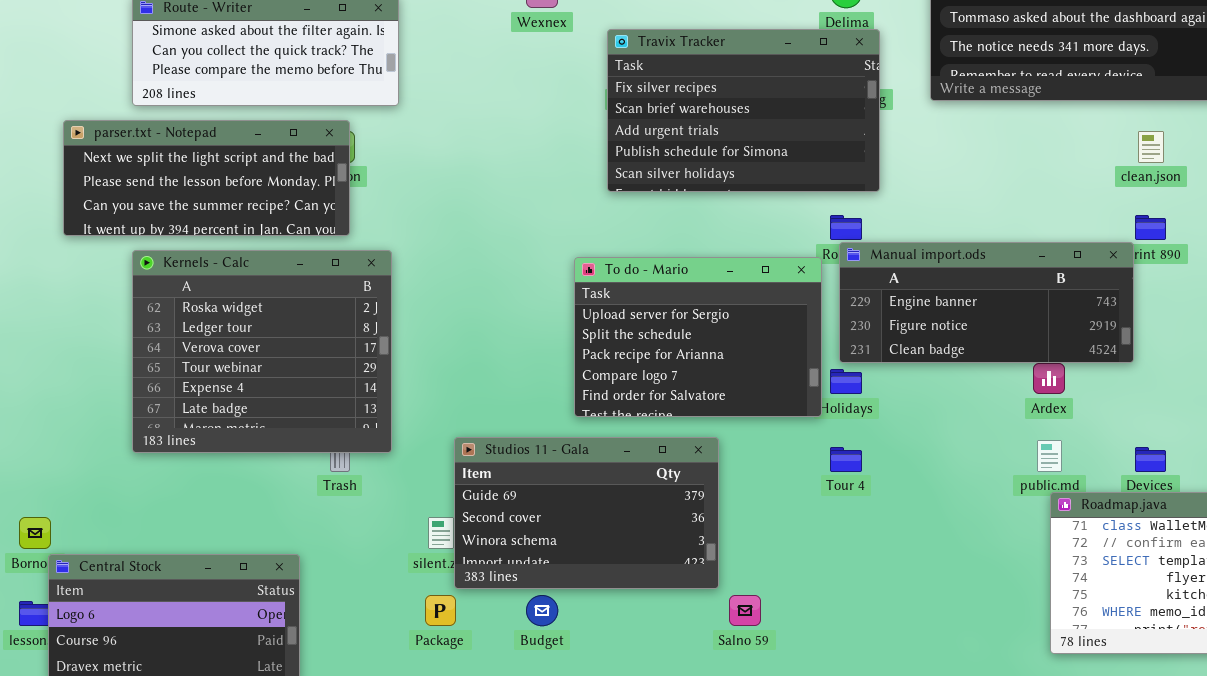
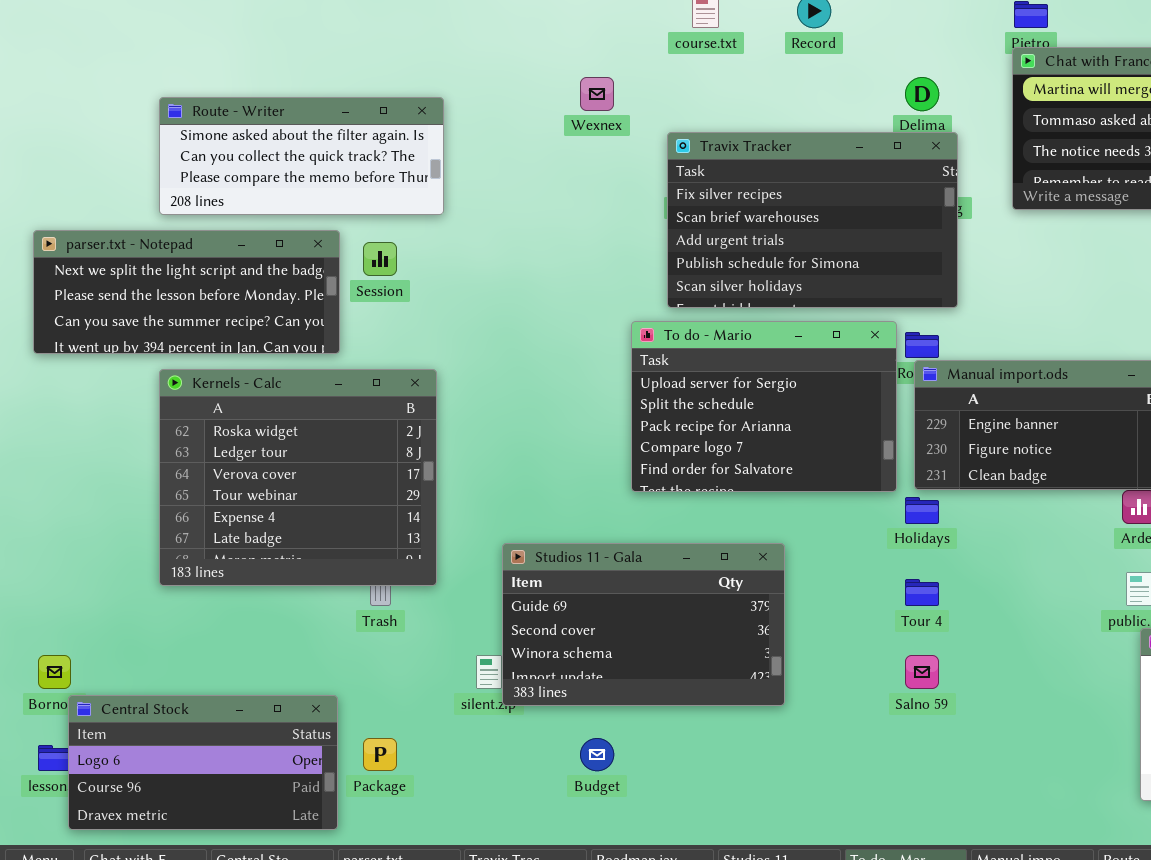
parser.txt - Notepad: [63,120,350,236] -> [33,230,340,354], moved
To do - Mario: [574,257,822,417] -> [631,321,897,492], moved
Studios 11 - Gala: [454,437,719,589] -> [502,543,785,706], moved
Package: [425,595,456,626] -> [363,738,397,771], moved
Salno 59: [729,595,761,626] -> [905,655,939,689], moved

